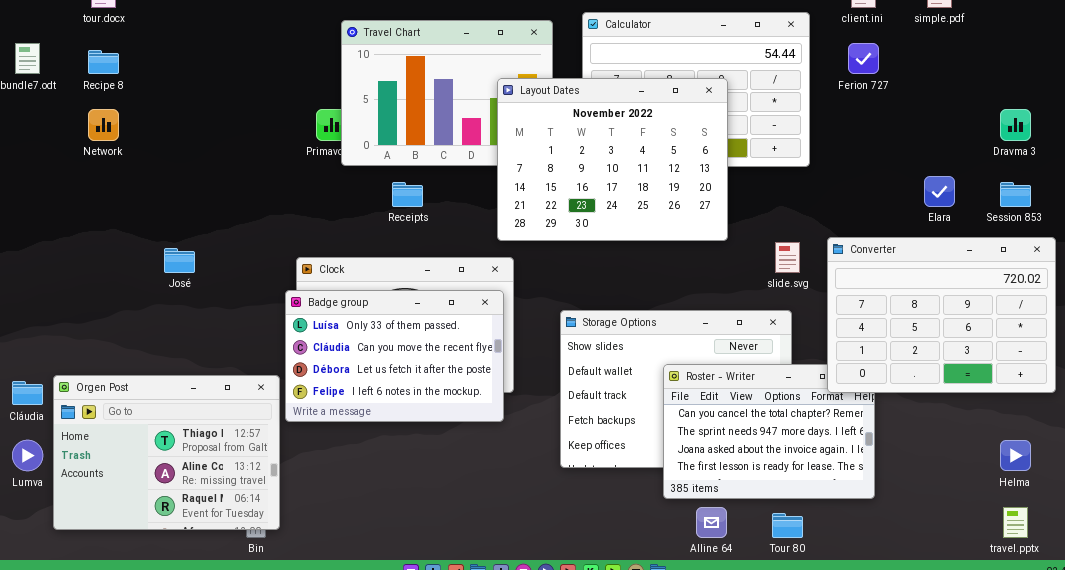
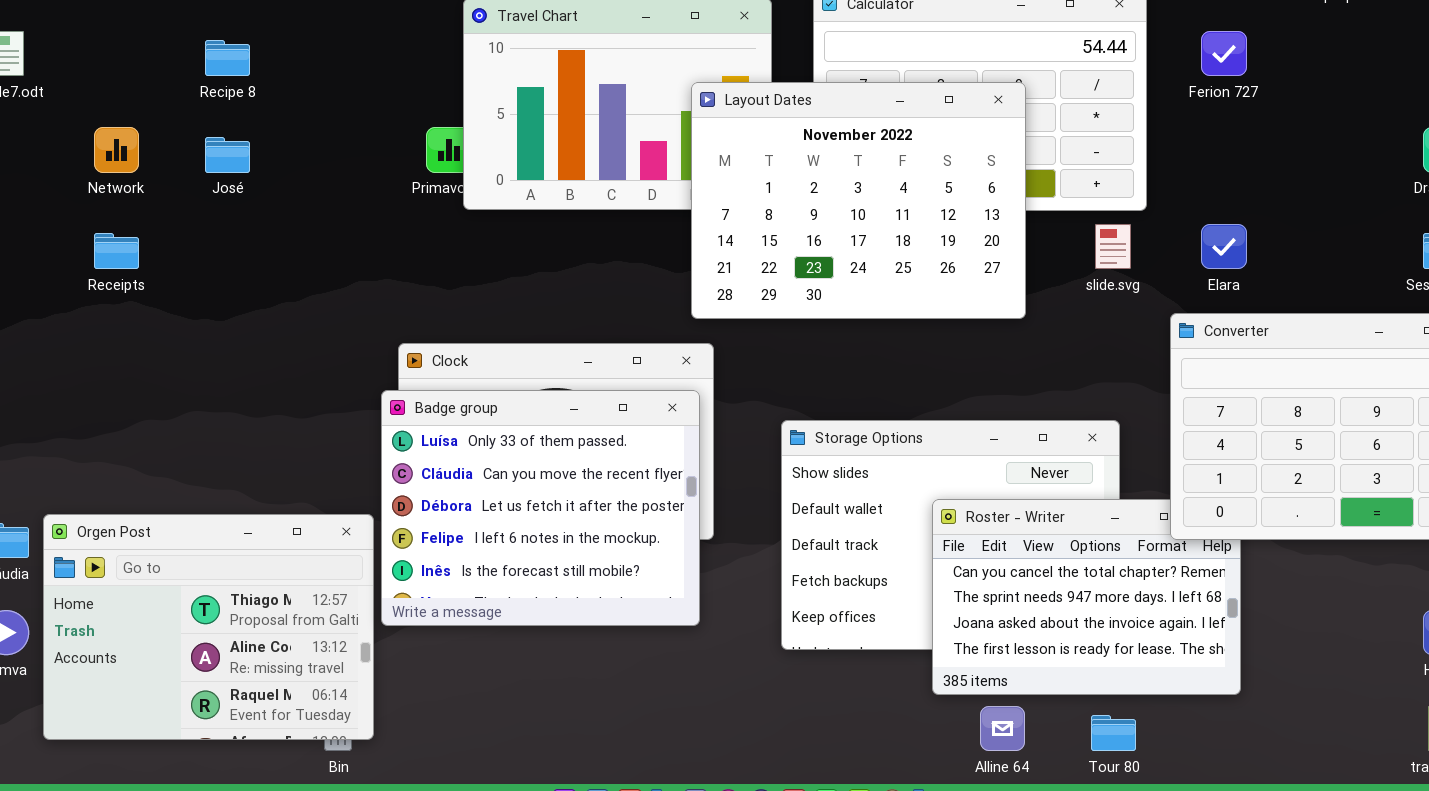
Recipe 8: [88,50,119,74] -> [205,40,250,76], moved
Elara: [924,176,955,207] -> [1201,224,1247,269], moved
Receipts: [392,182,423,207] -> [94,233,139,269], moved
slide.svg: [775,242,800,273] -> [1095,224,1131,269], moved
José: [164,248,195,273] -> [205,137,250,173], moved
Badge group: [285,290,504,422] -> [381,390,700,626], resized

